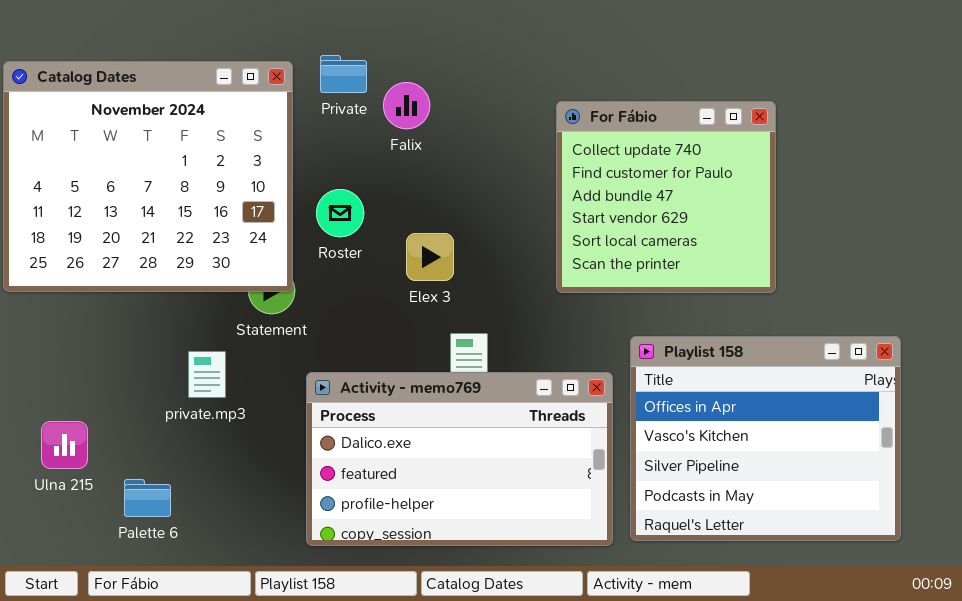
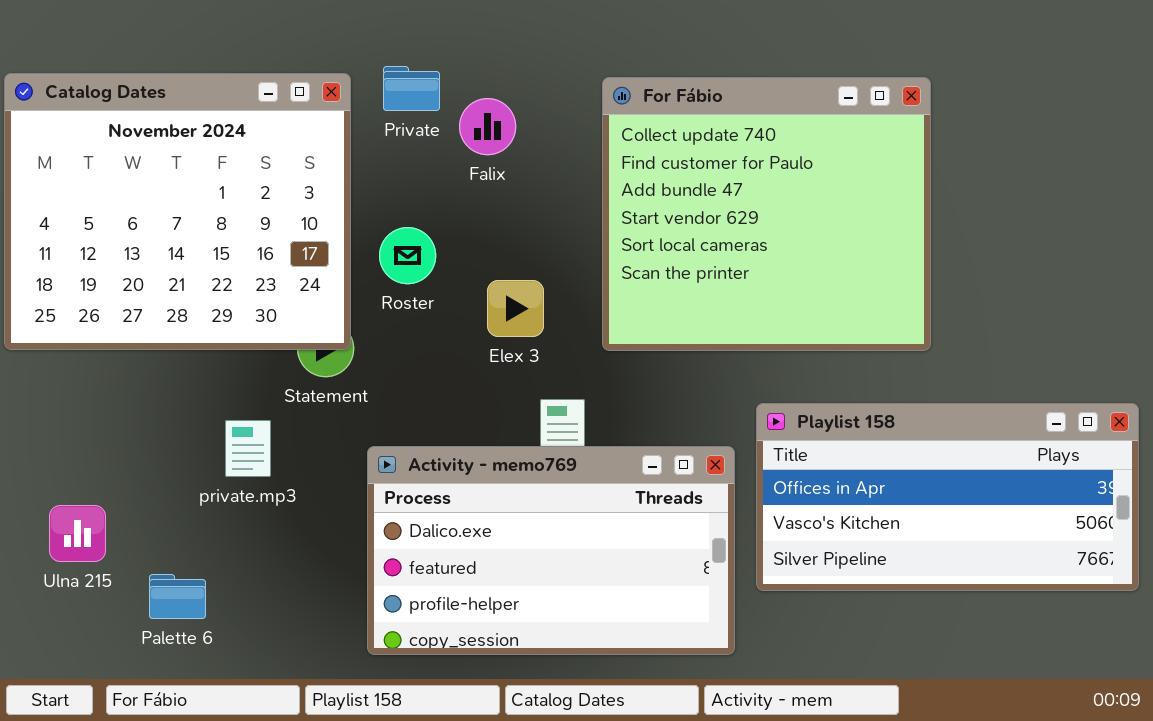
For Fábio: [556,101,776,293] -> [602,77,931,351], resized
Playlist 158: [630,336,901,541] -> [756,403,1139,591], resized

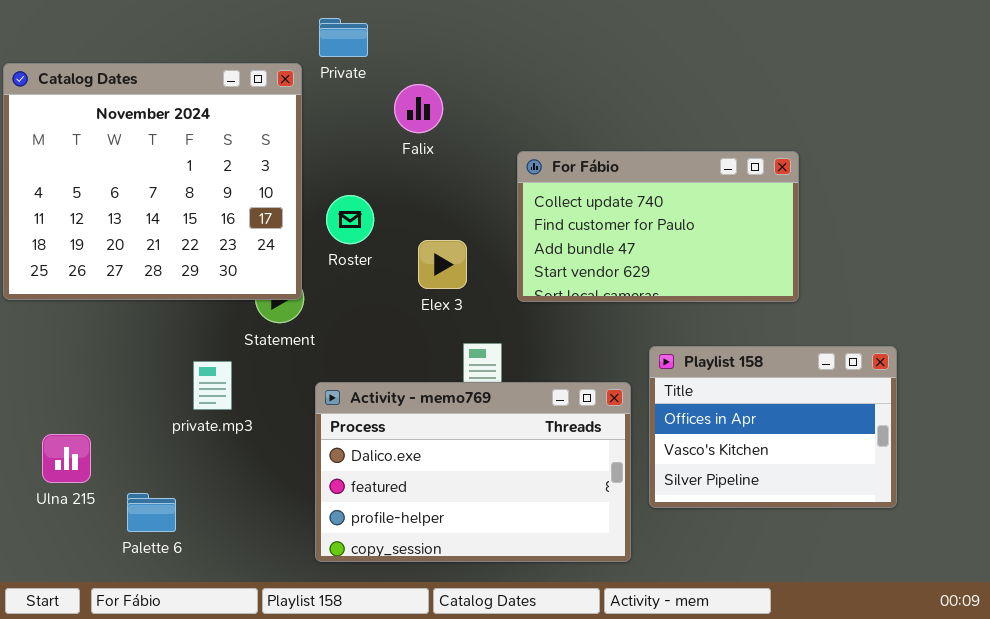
Private: [383,66,440,111] -> [319,18,368,57], moved
For Fábio: [602,77,931,351] -> [517,151,799,302], resized
Playlist 158: [756,403,1139,591] -> [649,346,897,508], resized

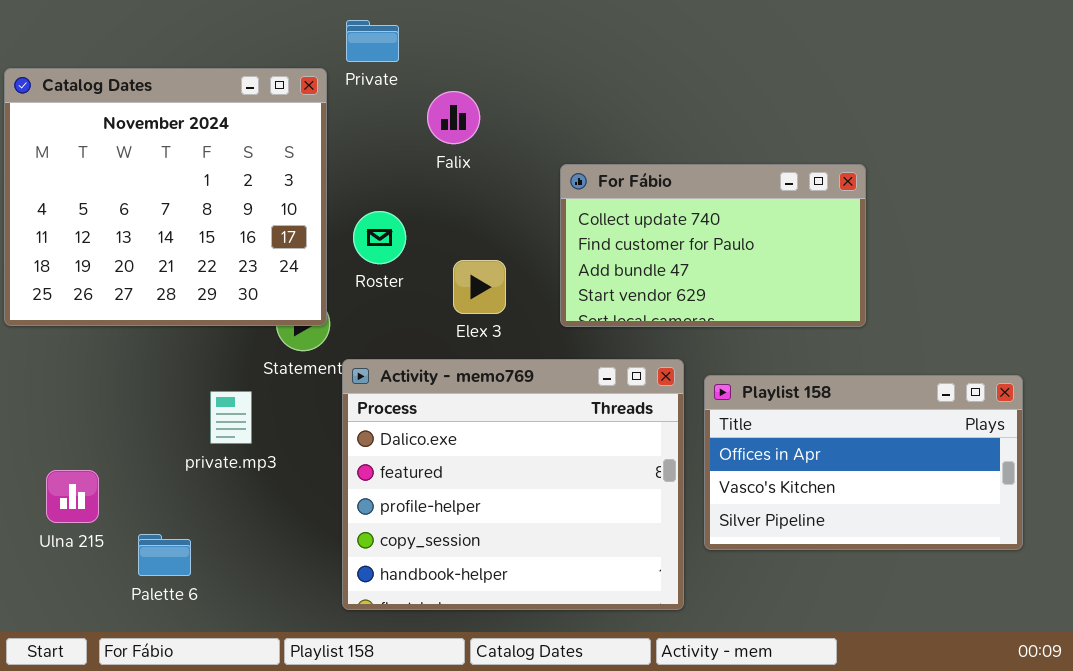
Playlist 158: [649,346,897,508] -> [704,375,1023,550], resized
Activity - memo769: [315,382,631,562] -> [342,359,684,610], resized

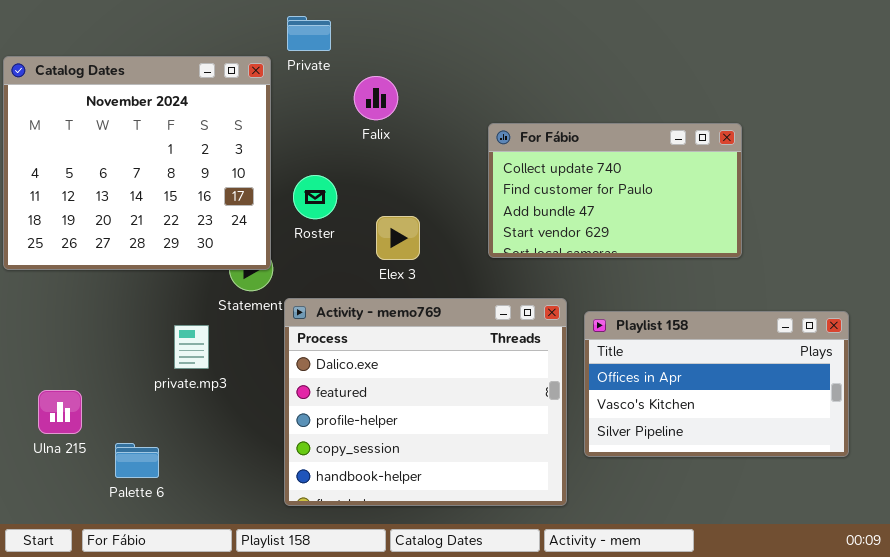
For Fábio: [560,164,866,327] -> [488,123,742,258], moved

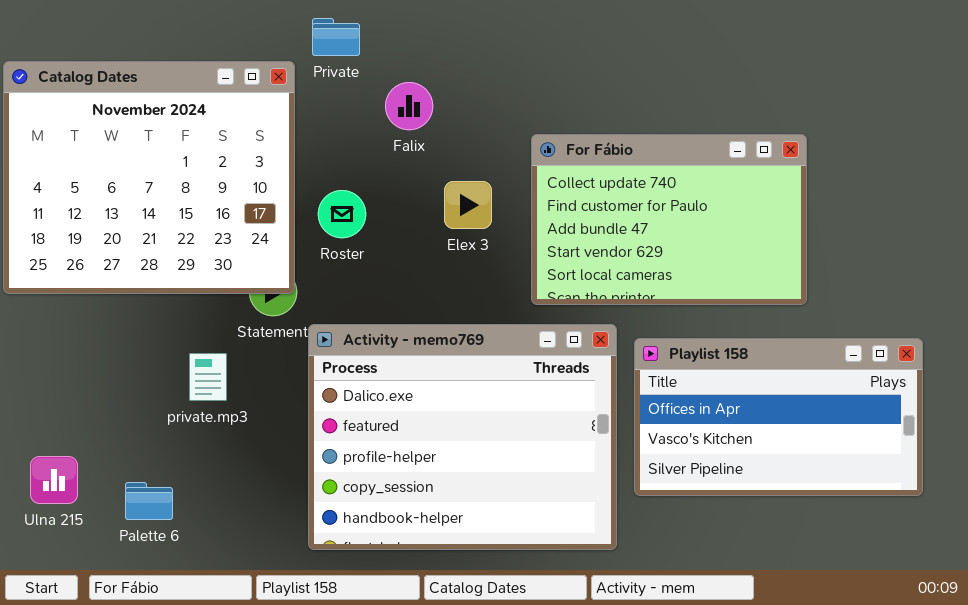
For Fábio: [488,123,742,258] -> [531,134,807,305], resized
Elex 3: [376,216,420,260] -> [444,181,492,229], moved
Ulna 215: [38,390,82,434] -> [30,456,78,504], moved

